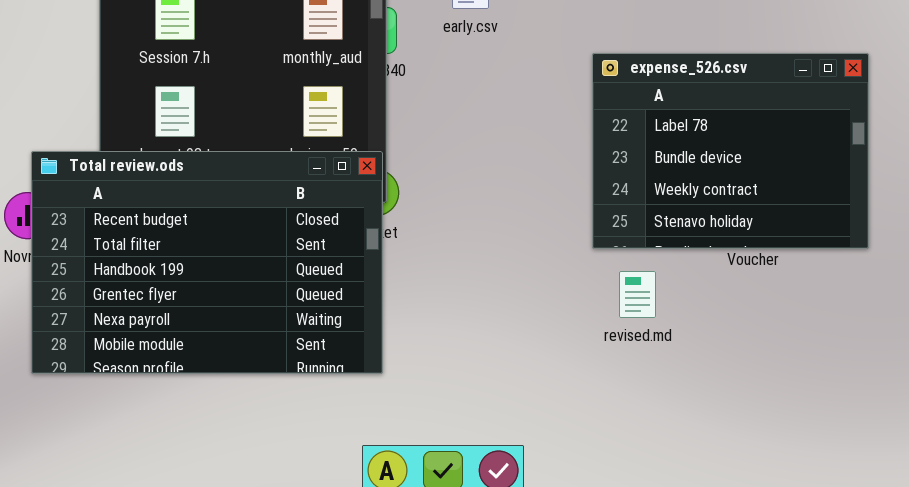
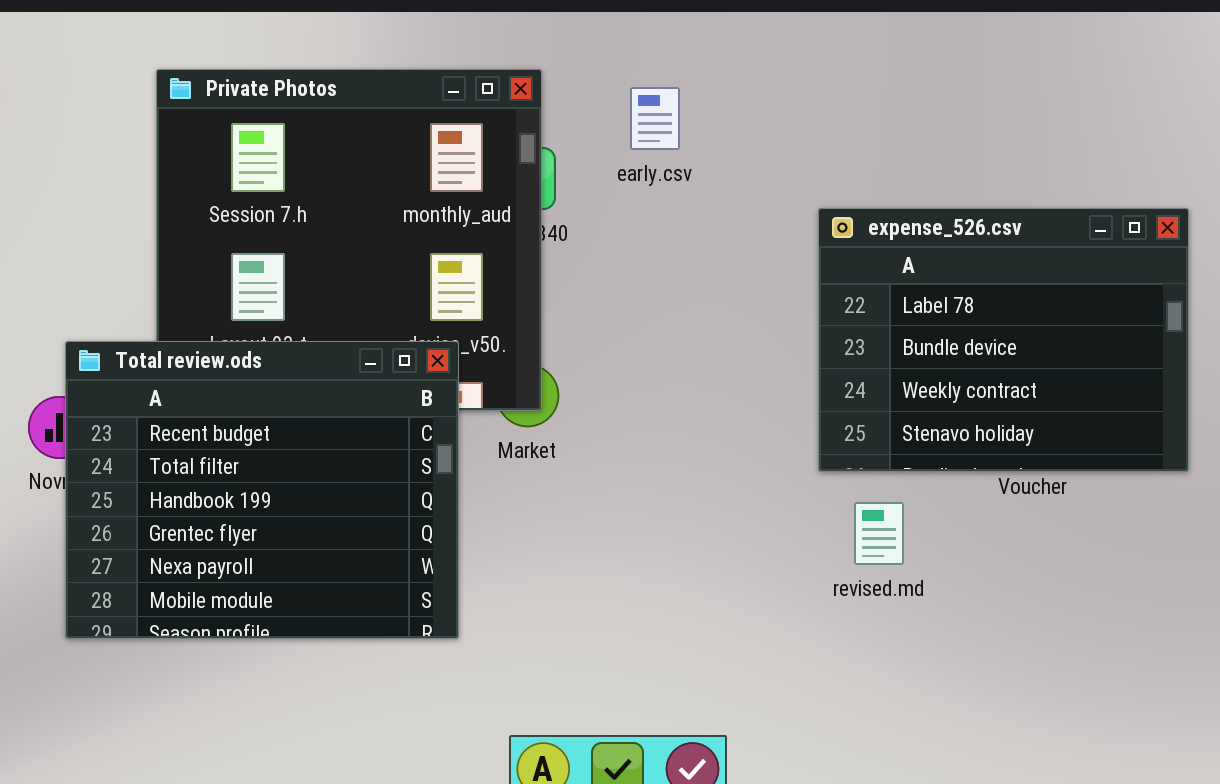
Total review.ods: [31,151,383,374] -> [65,341,459,639], resized

